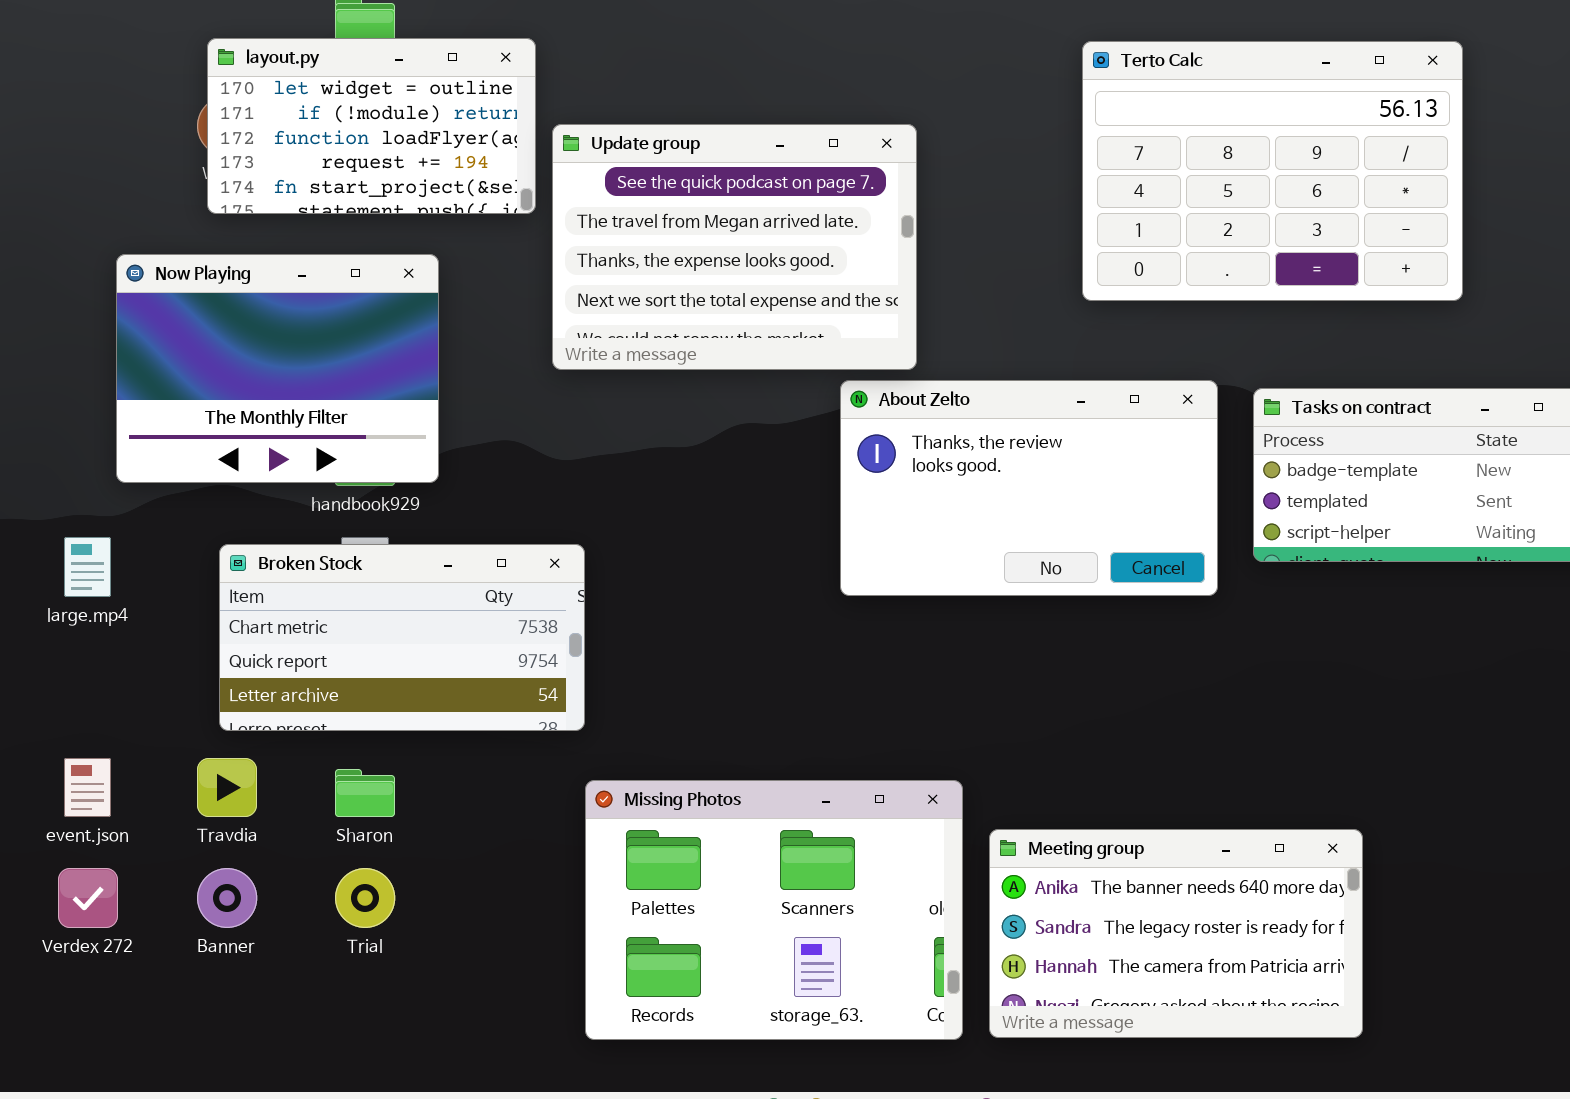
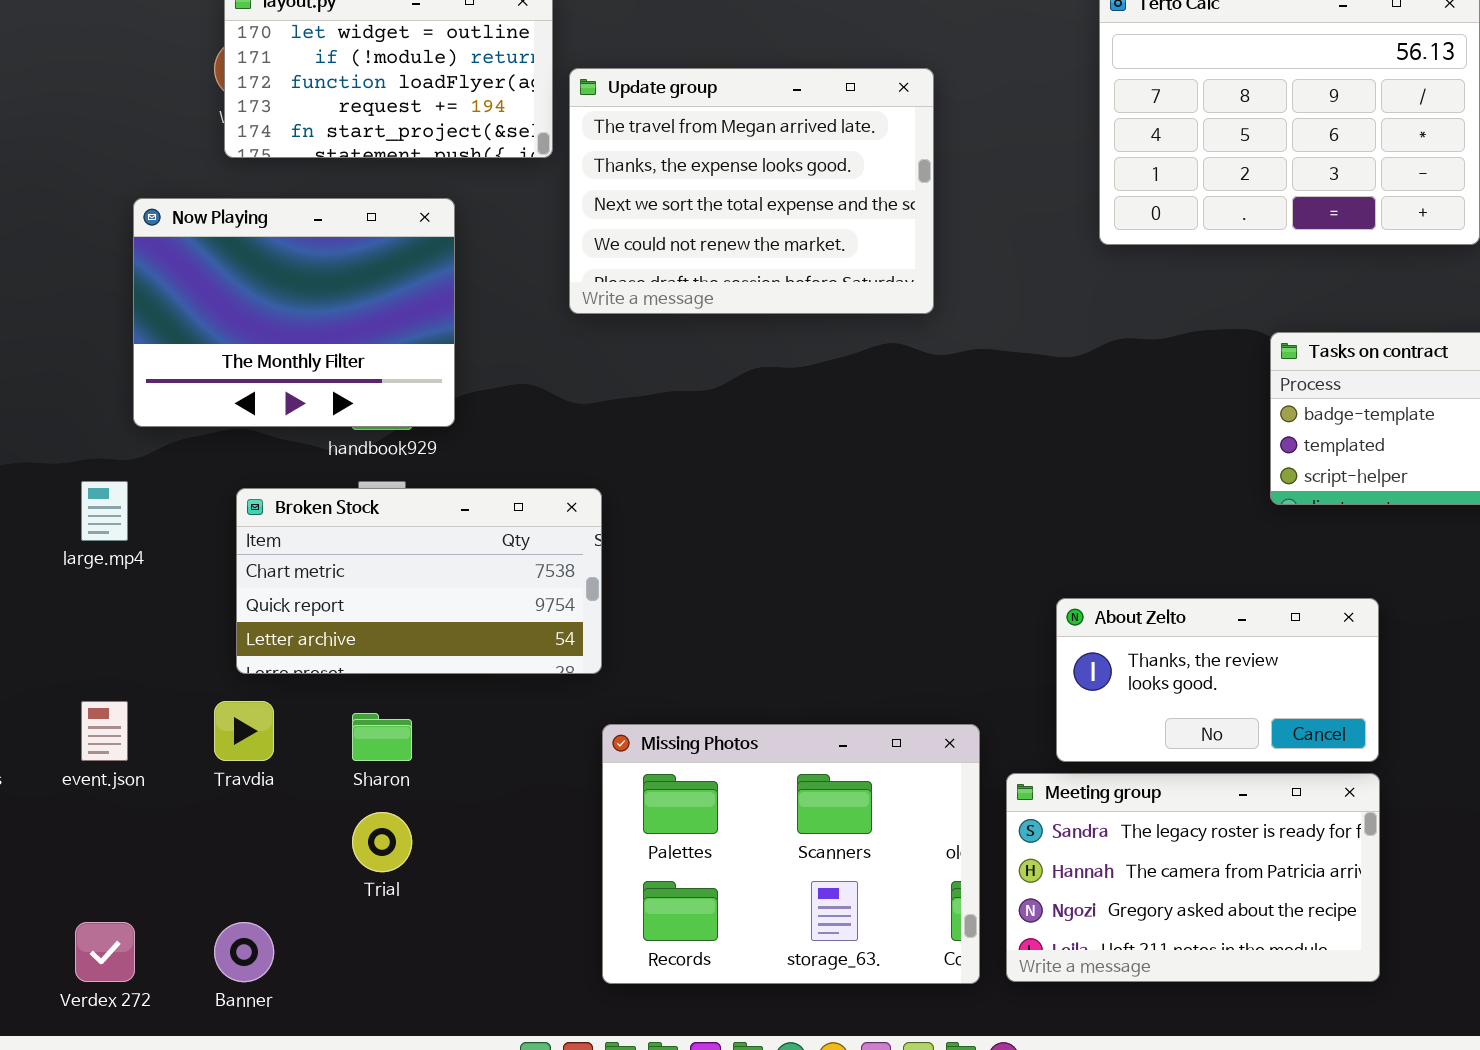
Update group: [552,124,917,370] -> [569,68,934,314], scrolled down 1 row
About Zelto: [840,380,1218,596] -> [1056,598,1379,762], moved, resized
Meeting group: [989,829,1363,1038] -> [1006,773,1380,982], scrolled down 1 row
Verdex 272: [58,868,118,928] -> [75,922,135,982], moved
Banner: [197,868,257,928] -> [214,922,274,982], moved

